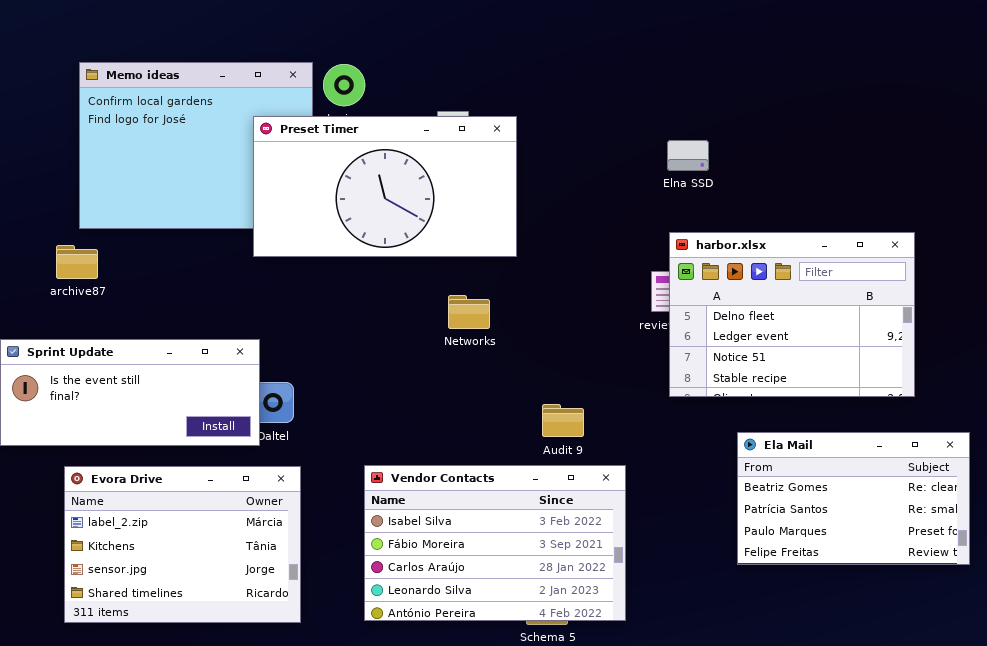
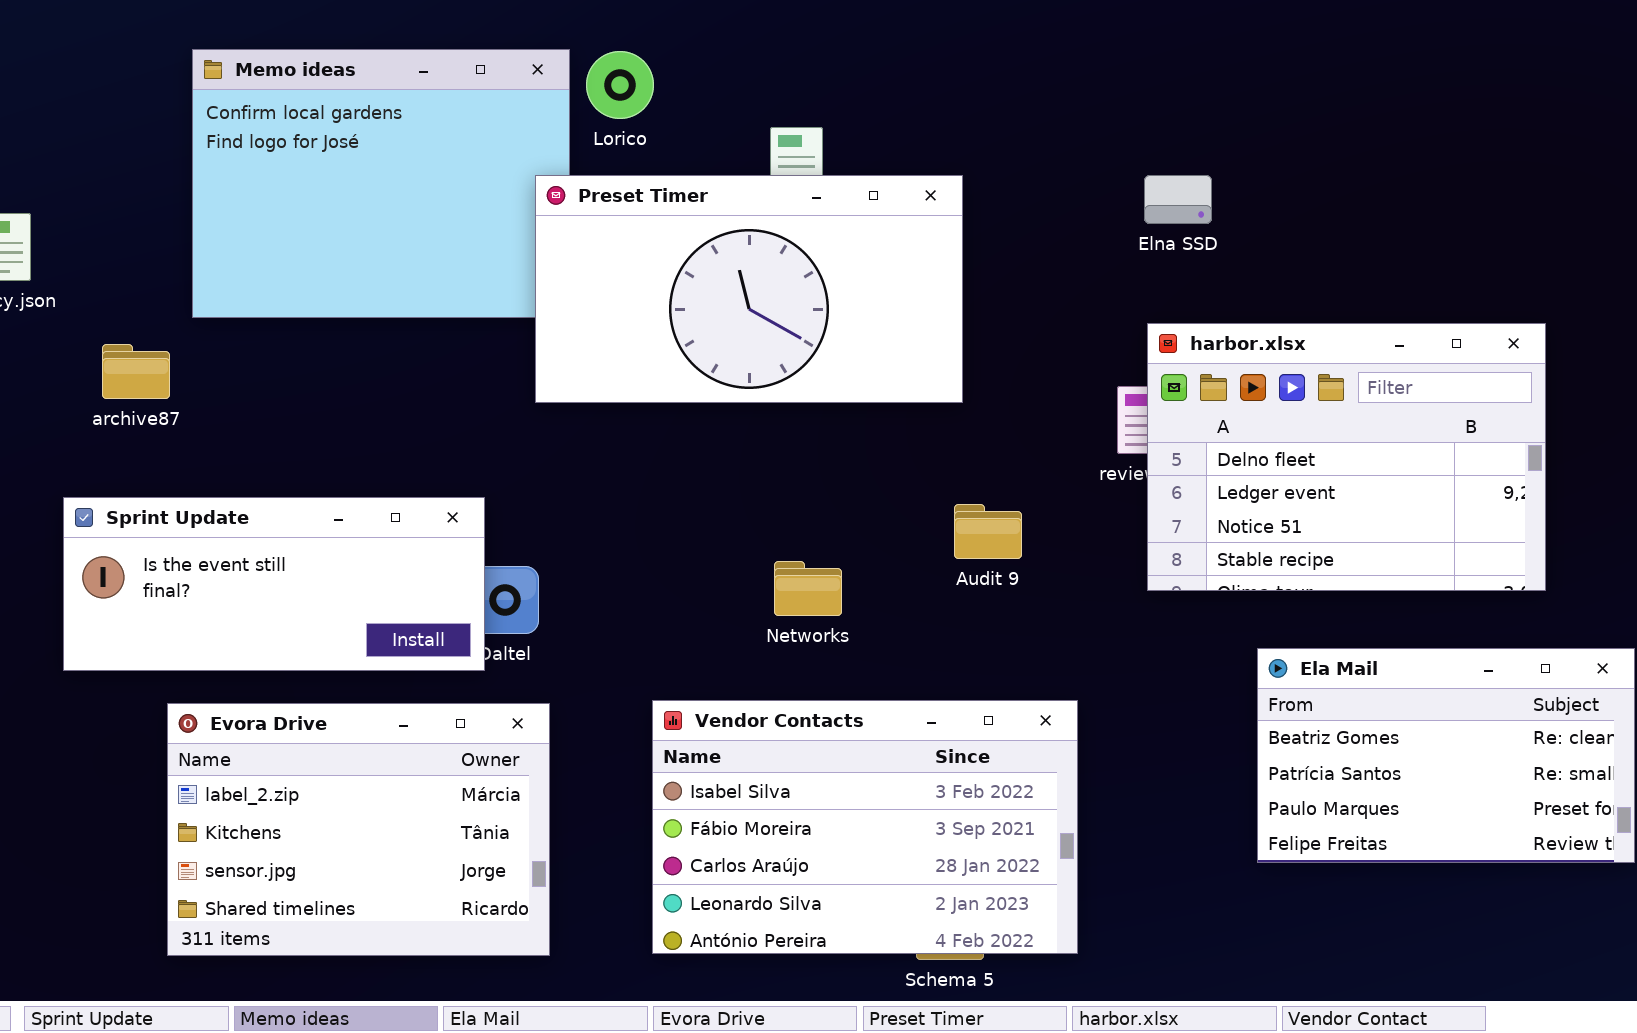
Preset Timer: [253,116,517,257] -> [535,175,963,403], moved
archive87: [56,245,98,279] -> [102,344,170,399], moved
Networks: [448,295,490,329] -> [774,561,842,616], moved
Audit 9: [542,404,584,437] -> [954,504,1022,559], moved

